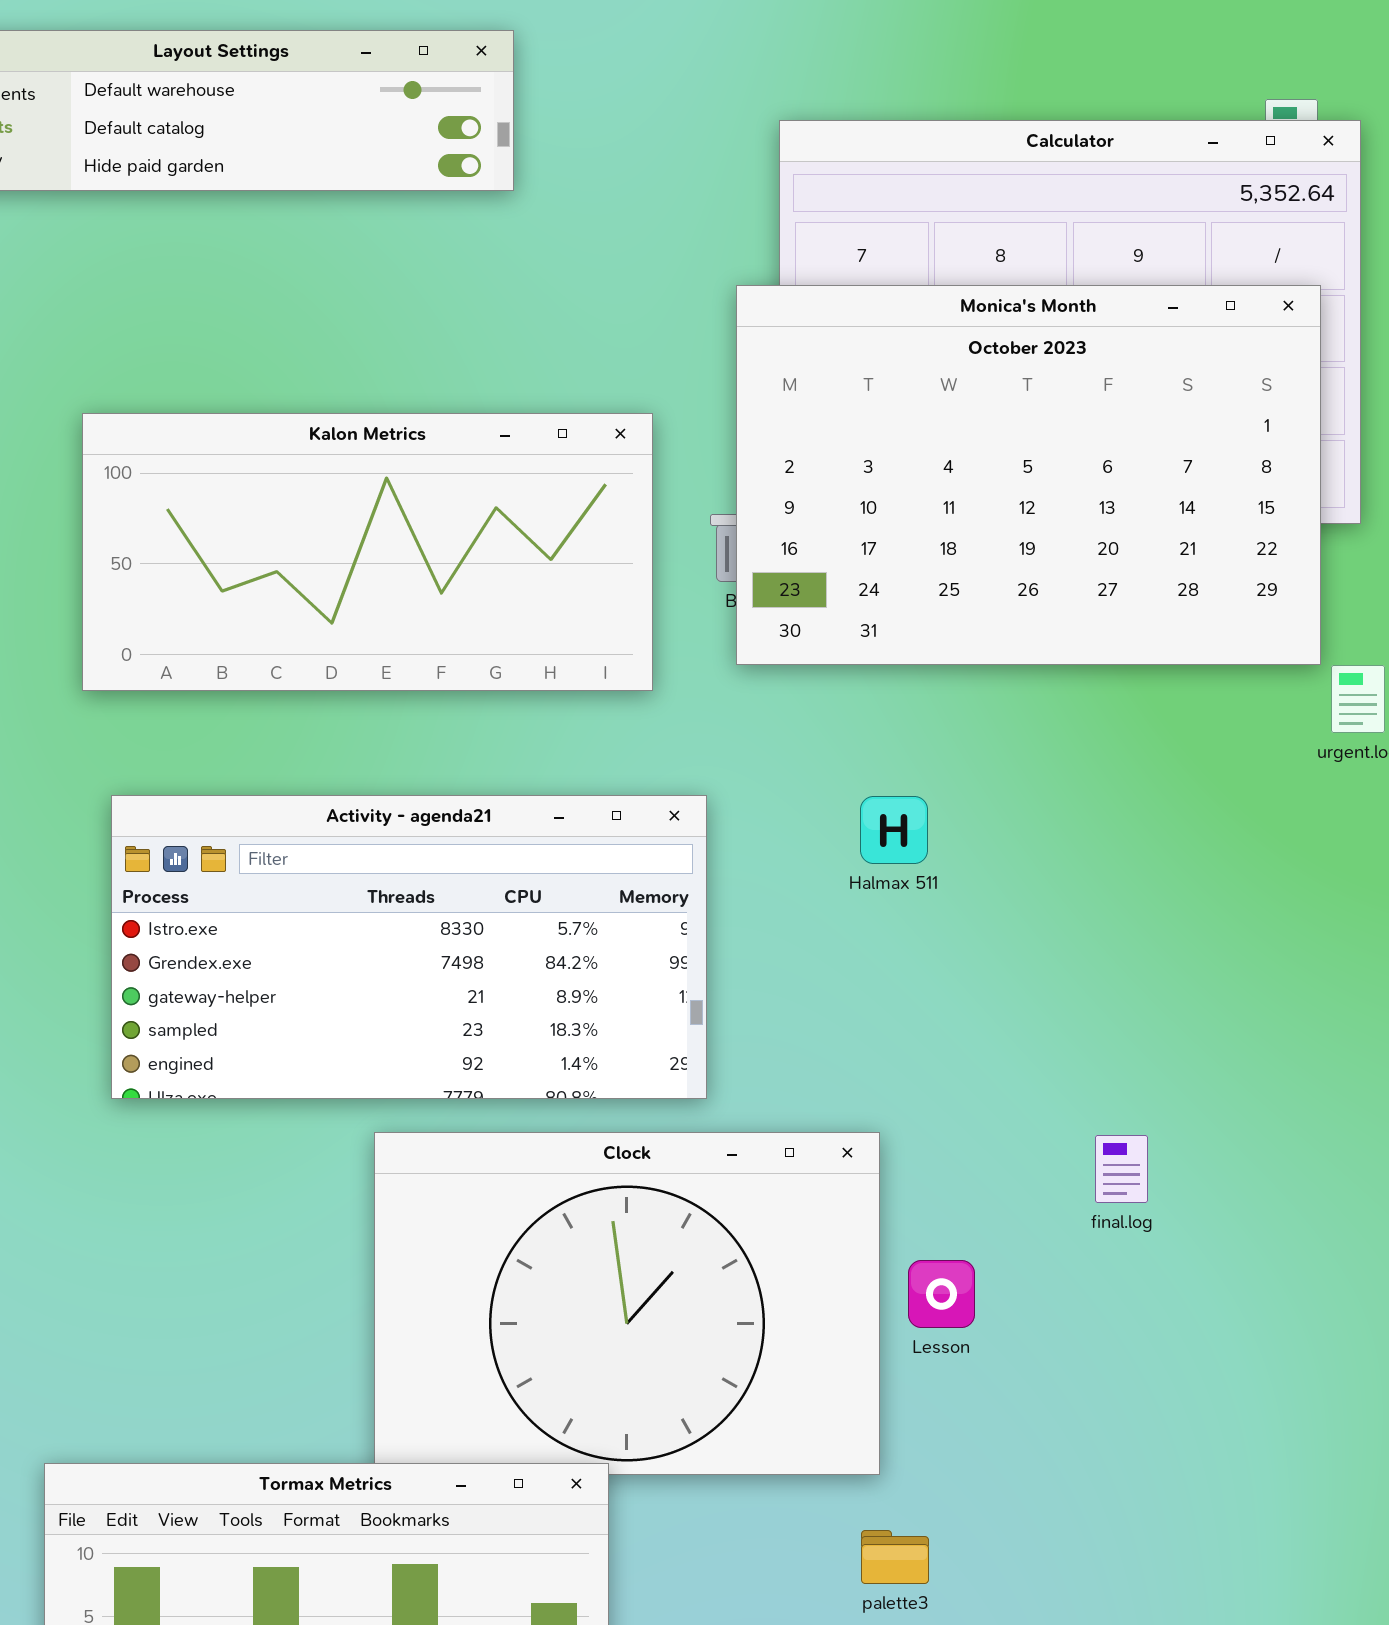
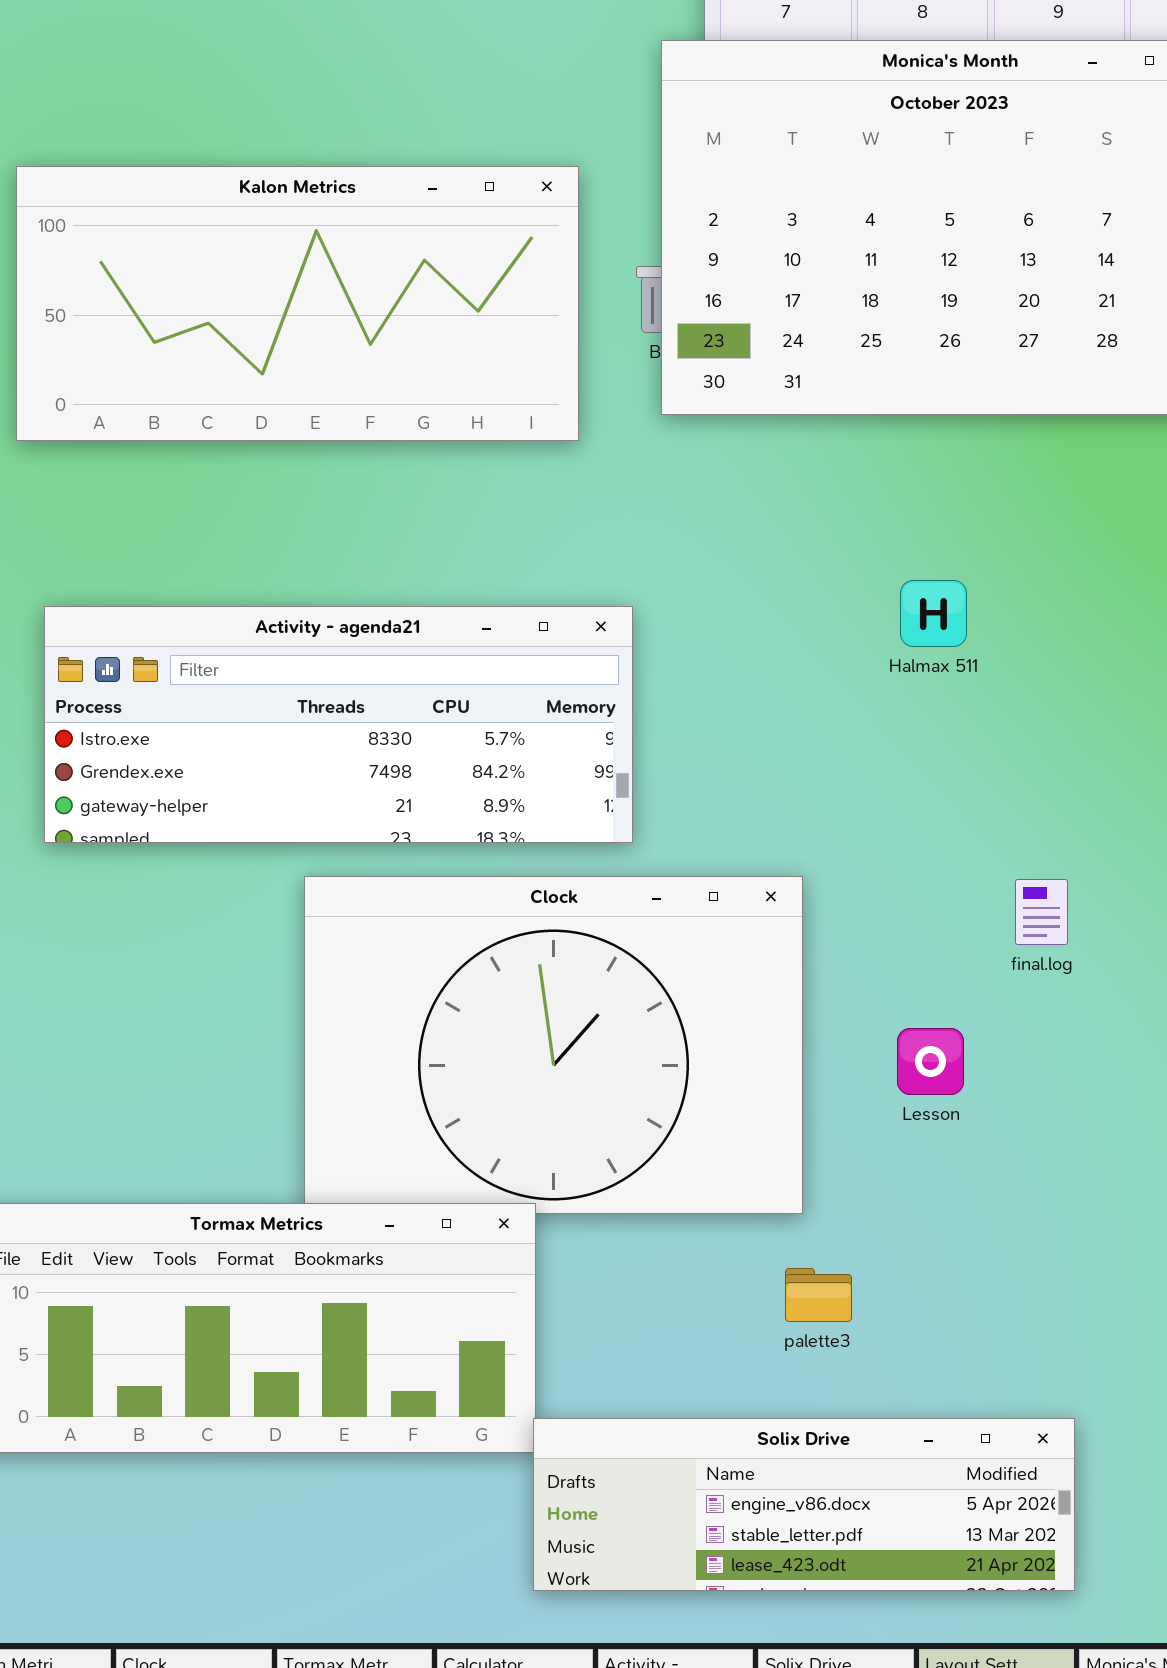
Activity - agenda21: [111,795,707,1099] -> [44,606,633,843], resized
Halmax 511: [860,796,928,864] -> [900,580,967,647], moved
Lesson: [908,1260,975,1328] -> [897,1028,964,1095], moved

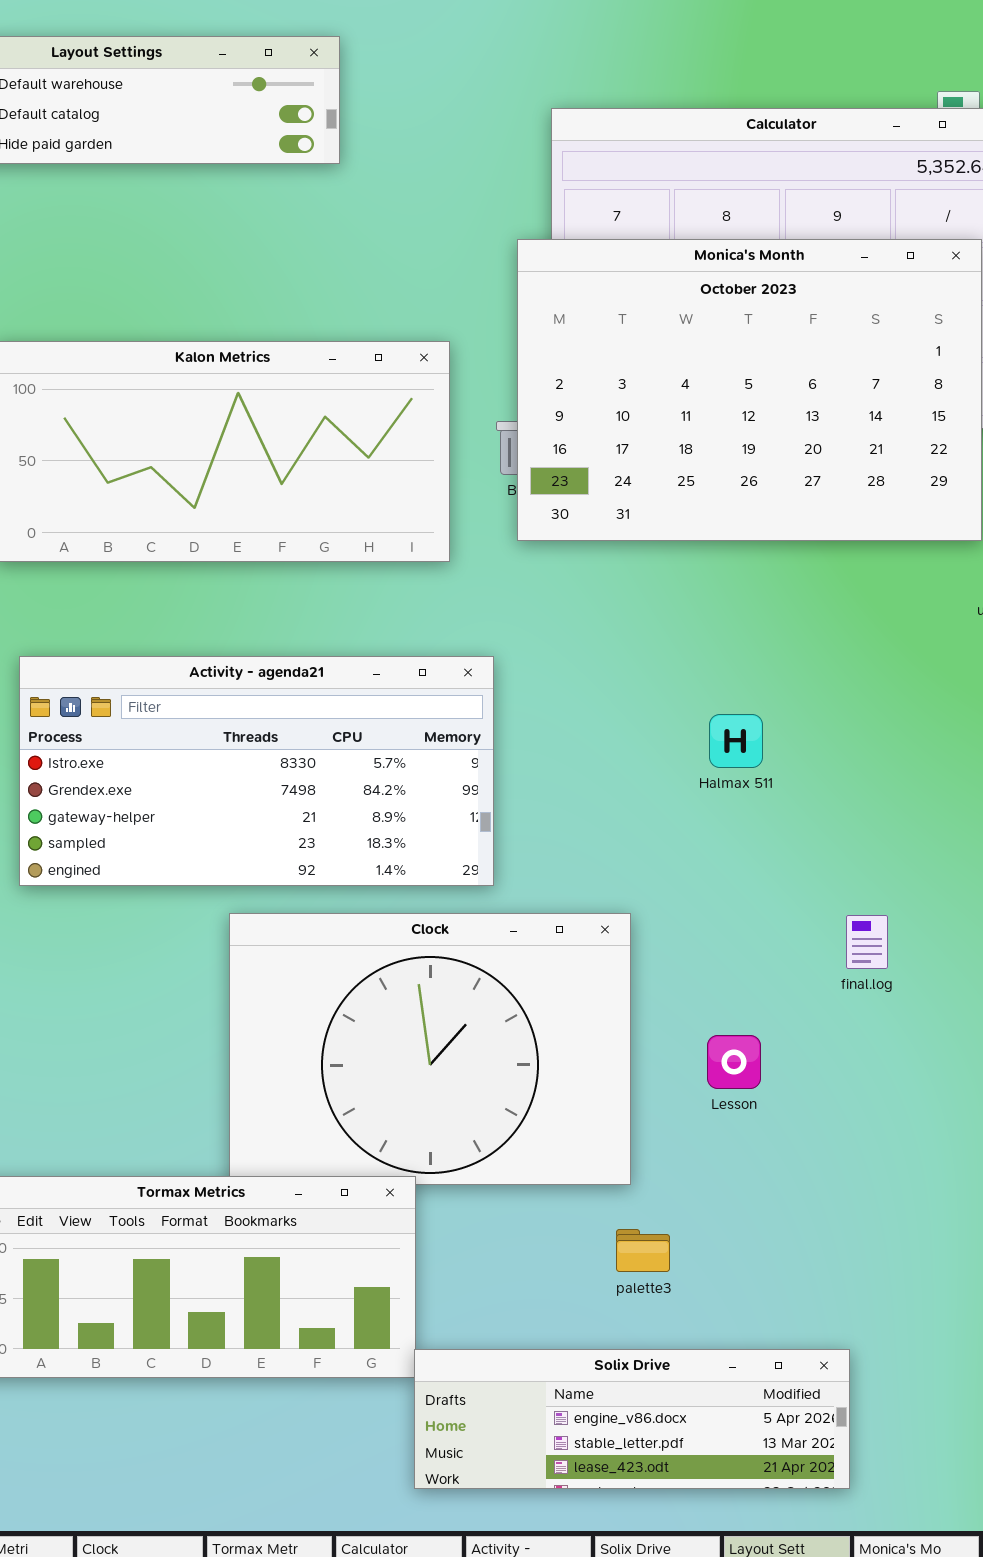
Halmax 511: [900,580,967,647] -> [709,714,763,768], moved
Activity - agenda21: [44,606,633,843] -> [19,656,494,886], resized
final.log: [1015,879,1068,945] -> [846,915,888,969], moved

